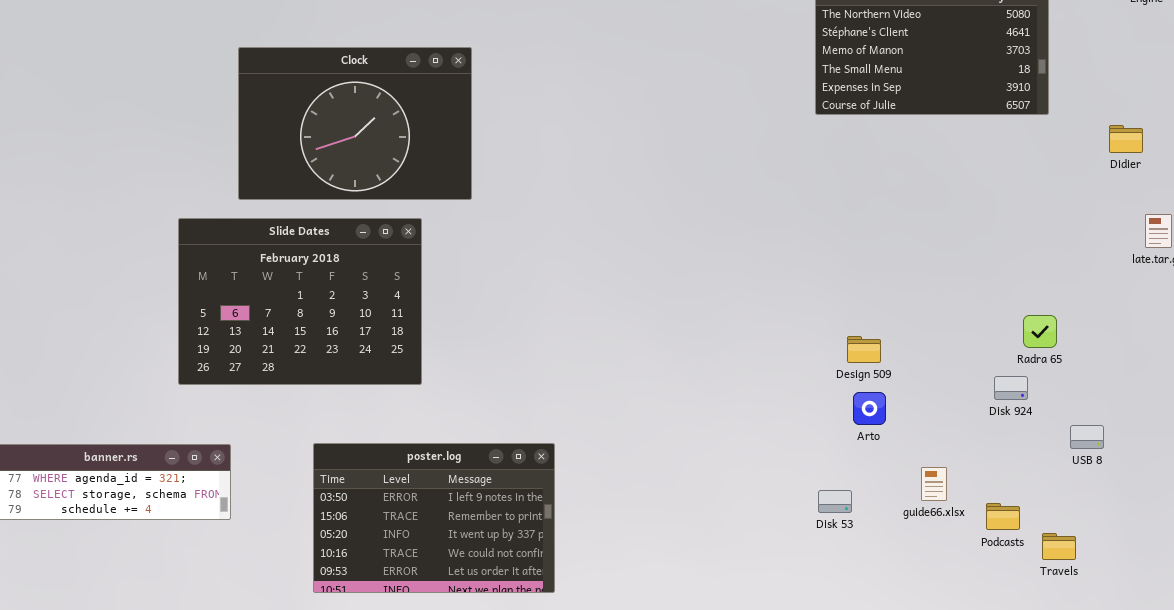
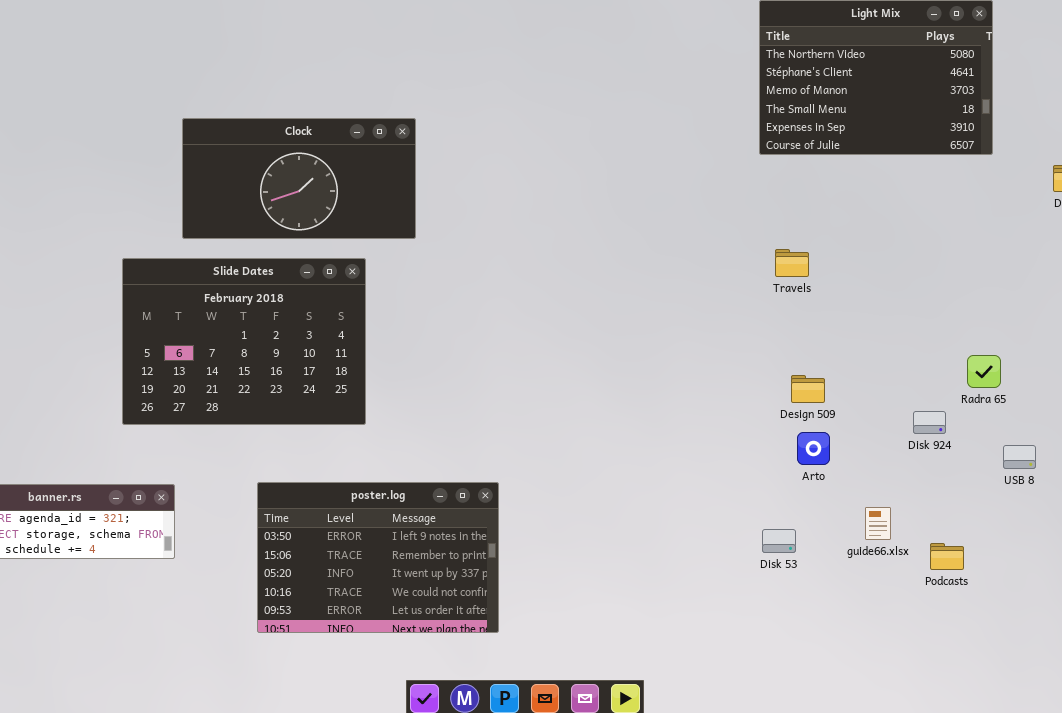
Clock: [238,47,472,200] -> [182,118,416,239], resized
Disk 924: [994,376,1028,400] -> [913,411,946,434], moved
USB 8: [1070,425,1104,449] -> [1003,445,1036,469], moved
Travels: [1042,533,1076,560] -> [775,249,809,277], moved

